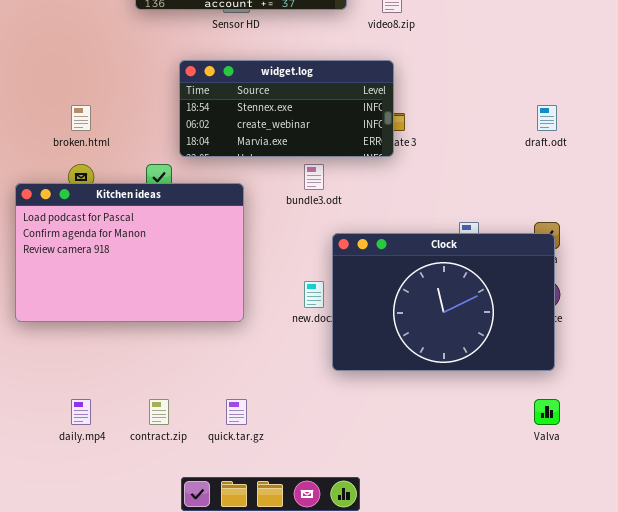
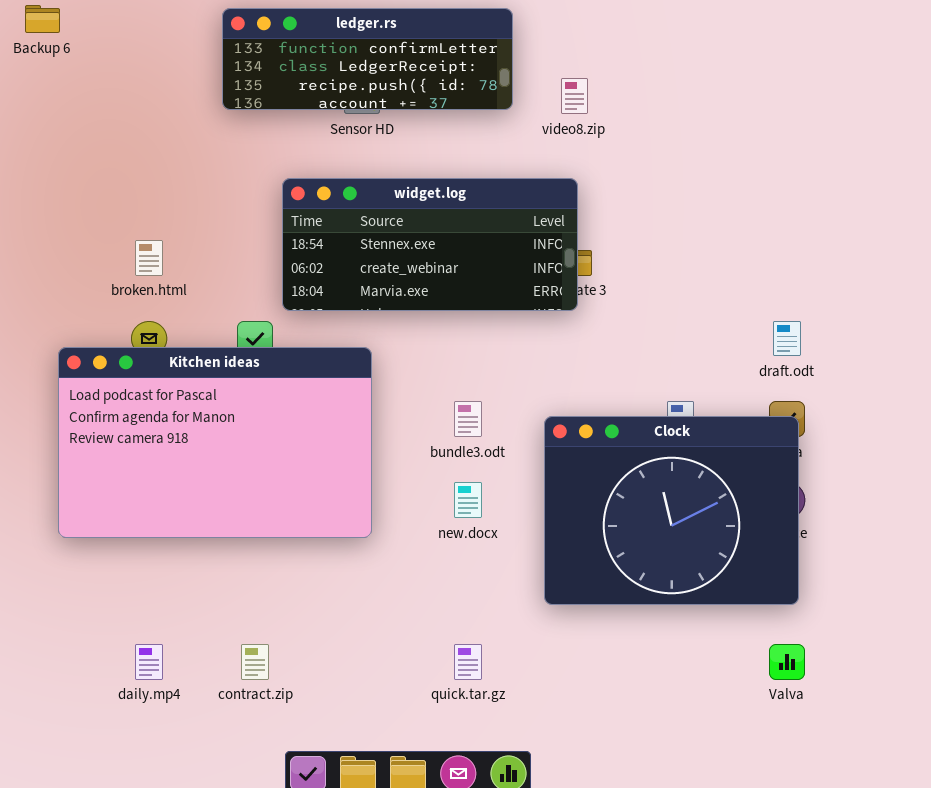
draft.odt: [537,105,557,131] -> [773,321,801,356], moved
bundle3.odt: [304,164,324,190] -> [454,401,482,437], moved
Clock: [332,233,555,371] -> [544,416,799,605], resized
quick.tar.gz: [226,399,247,425] -> [454,644,482,680], moved

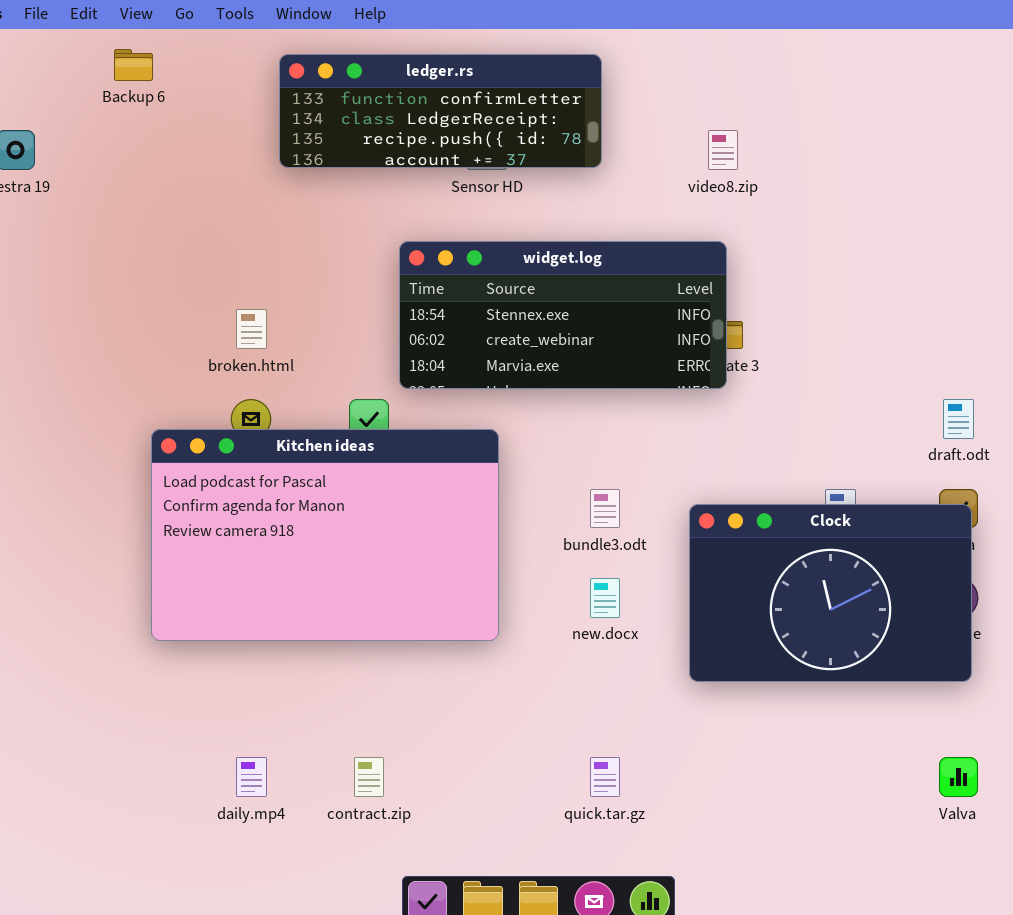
ledger.rs: [222,8,513,110] -> [279,54,602,168], moved
Clock: [544,416,799,605] -> [689,504,972,682], resized

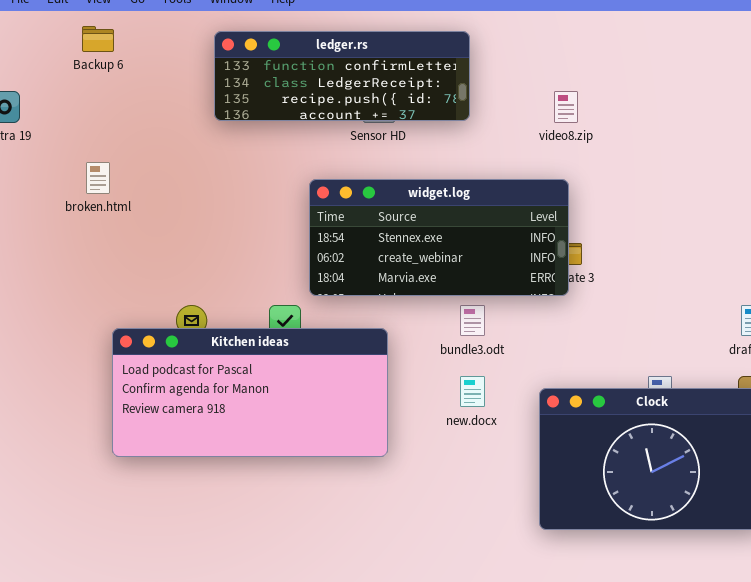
broken.html: [236,309,267,349] -> [86,162,110,194], moved
Kitchen ideas: [151,429,499,641] -> [112,328,388,457], resized
bundle3.odt: [590,489,620,528] -> [460,305,485,336], moved
new.docx: [590,578,620,618] -> [460,376,485,407], moved

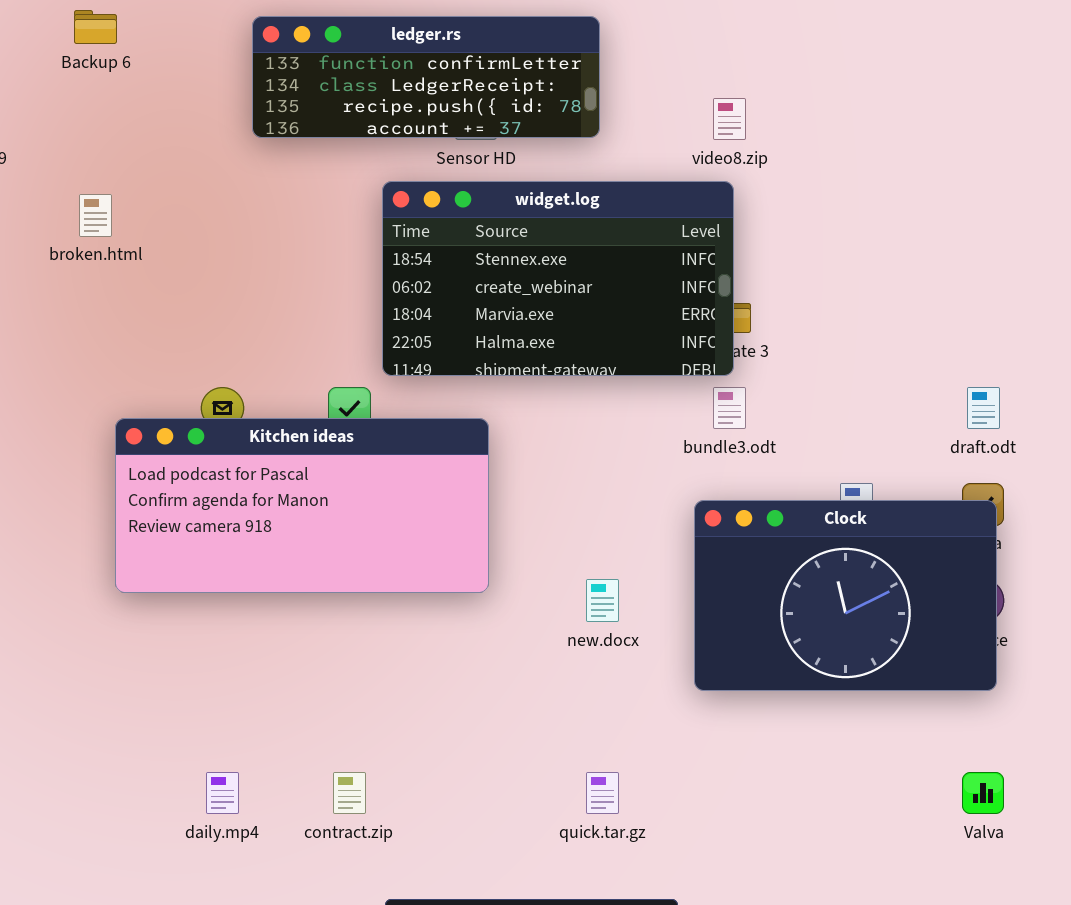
widget.log: [309,179,569,296] -> [382,181,734,376], resized
bundle3.odt: [460,305,485,336] -> [713,387,746,429], moved
new.docx: [460,376,485,407] -> [586,579,619,622], moved

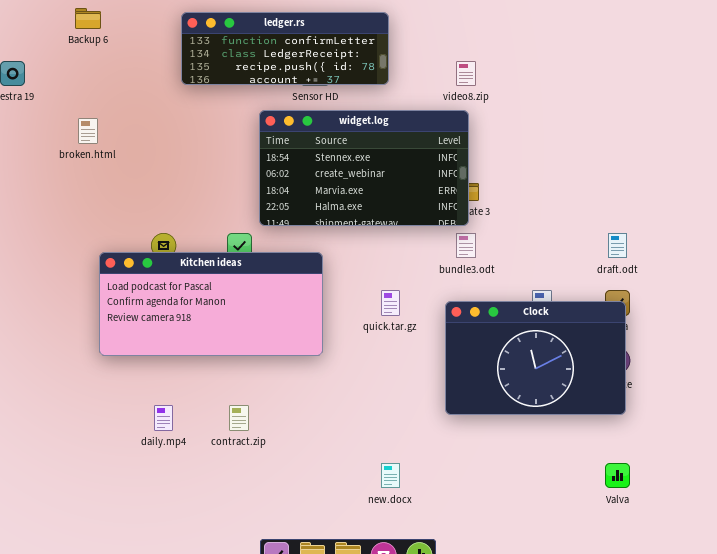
new.docx: [586,579,619,622] -> [381,463,400,488], moved
daily.mp4: [206,772,239,814] -> [154,405,173,431], moved
contract.zip: [333,772,366,814] -> [229,405,249,431], moved
quick.tar.gz: [586,772,619,814] -> [381,290,400,316], moved

